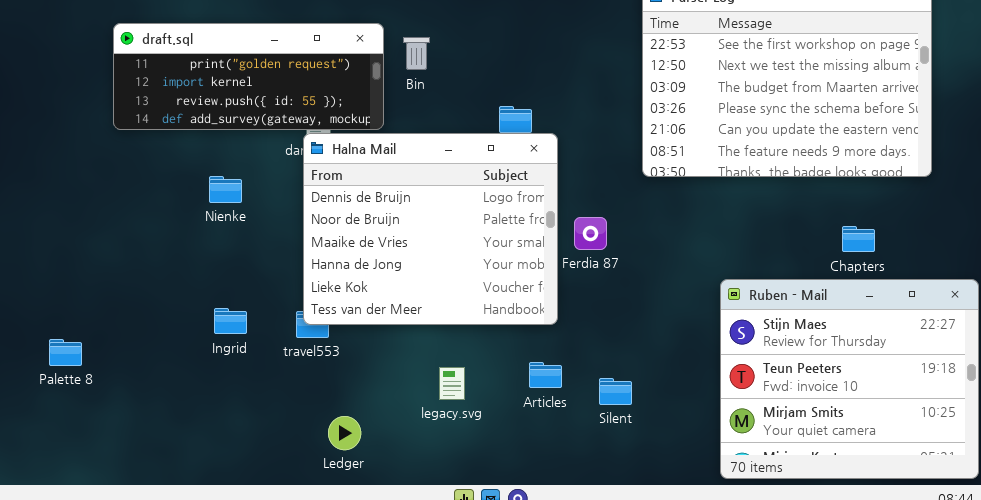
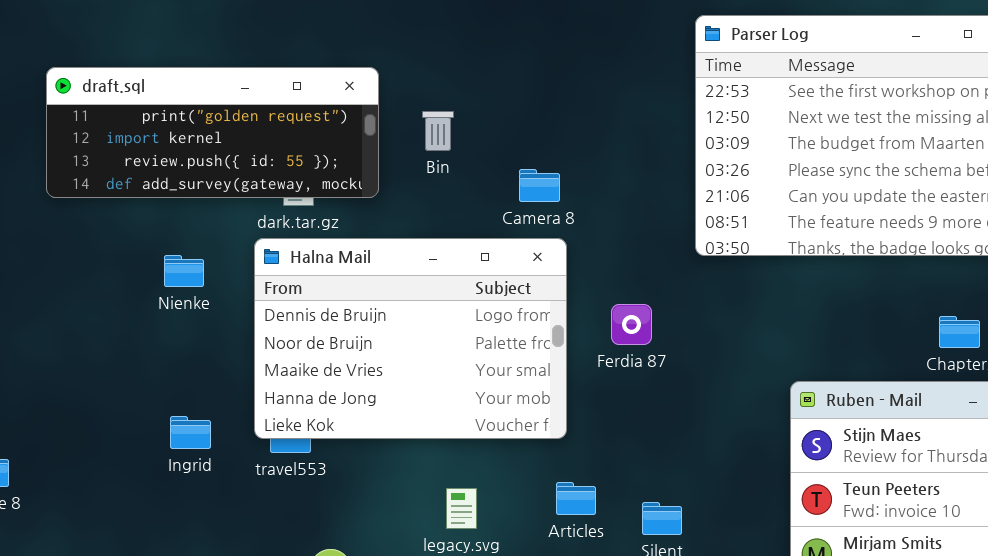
Bin: [403,37,430,70] -> [422,111,454,151], moved
Halna Mail: [303,133,558,325] -> [254,238,567,439], moved, resized

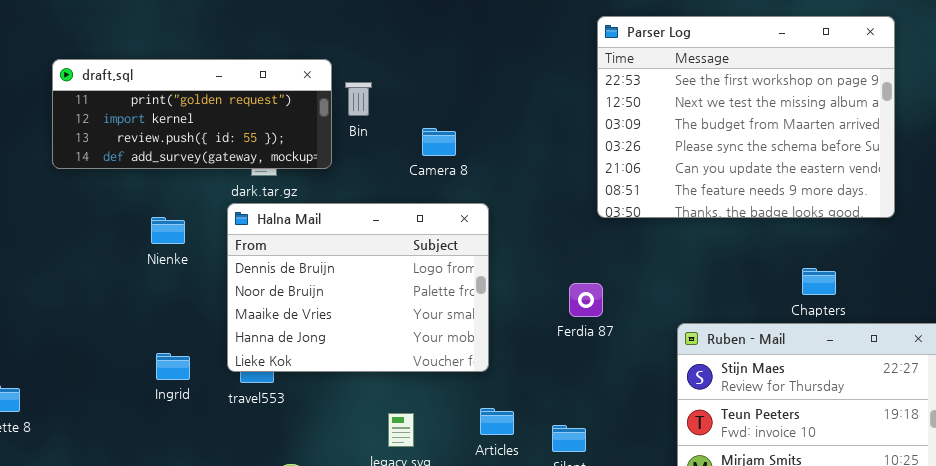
Bin: [422,111,454,151] -> [345,82,372,116], moved
Camera 8: [519,169,560,202] -> [422,128,456,156], moved
Ferdia 87: [611,304,652,345] -> [569,283,603,317], moved

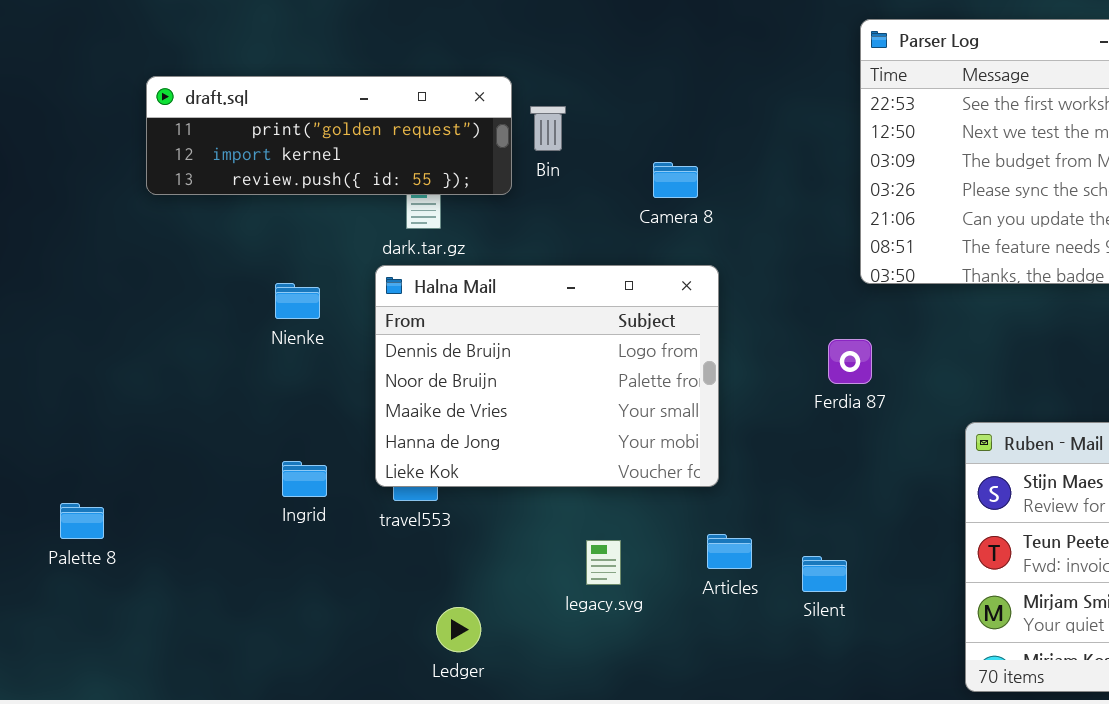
draft.sql: [52,59,332,169] -> [146,76,512,195], resized
Camera 8: [422,128,456,156] -> [653,162,698,198], moved
Ferdia 87: [569,283,603,317] -> [828,339,872,384], moved

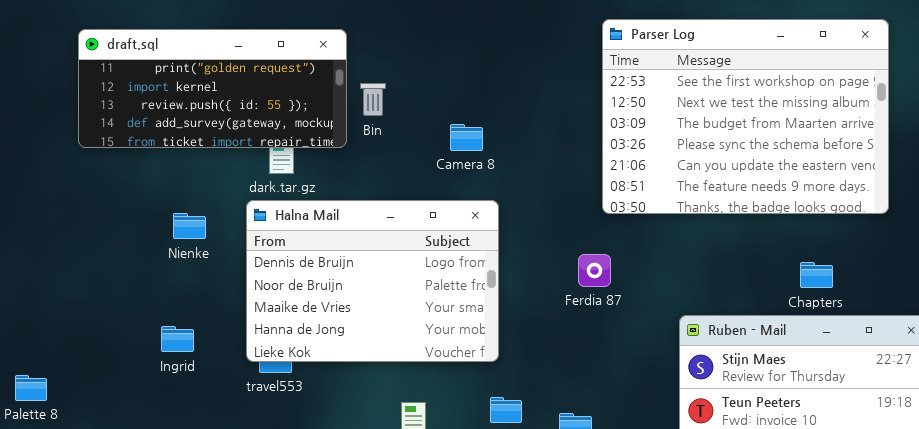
draft.sql: [146,76,512,195] -> [78,29,347,148], resized
Ingrid: [282,461,327,497] -> [161,326,194,352], moved

